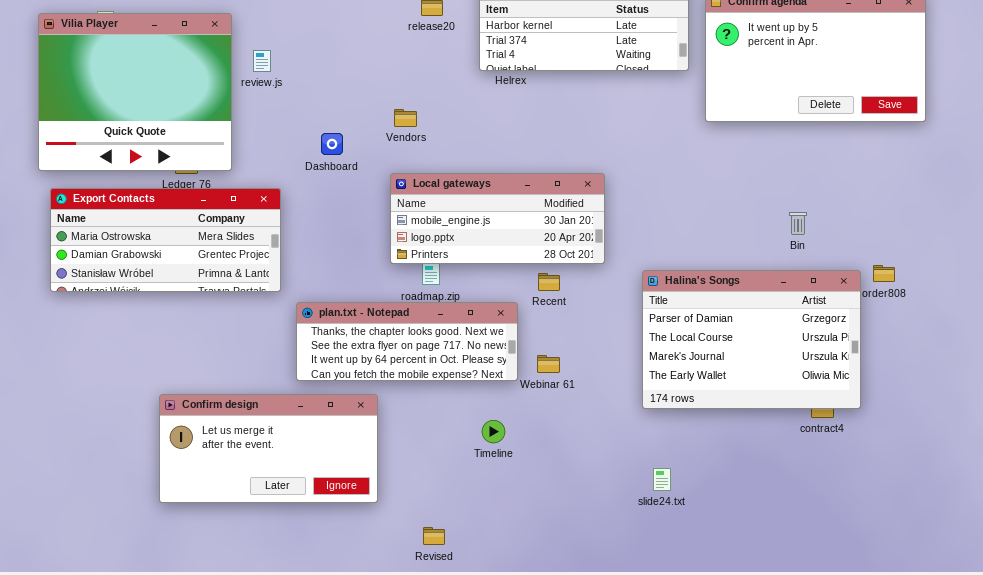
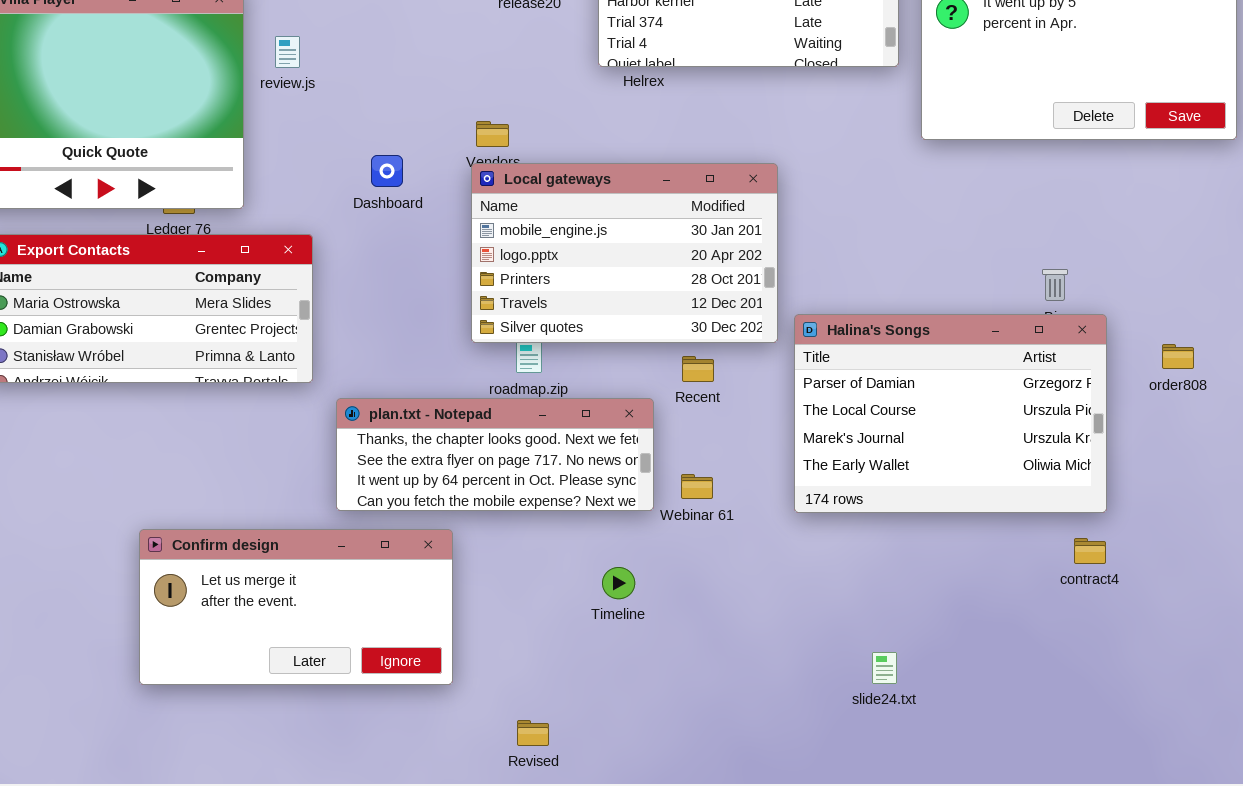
Local gateways: [390,173,605,264] -> [471,163,778,343], resized
Halina's Songs: [642,270,861,409] -> [794,314,1107,513], moved
slide24.txt: [653,468,671,491] -> [872,652,897,684], moved

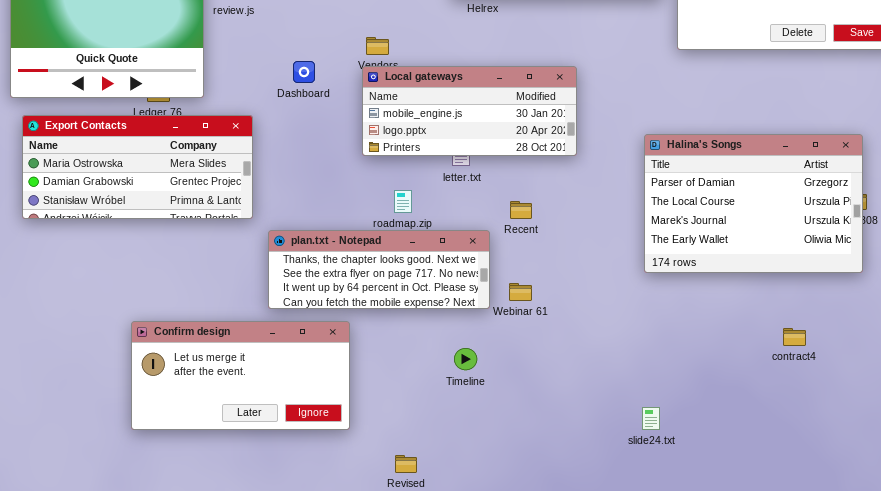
Local gateways: [471,163,778,343] -> [362,66,577,156], resized
Halina's Songs: [794,314,1107,513] -> [644,134,863,273], moved

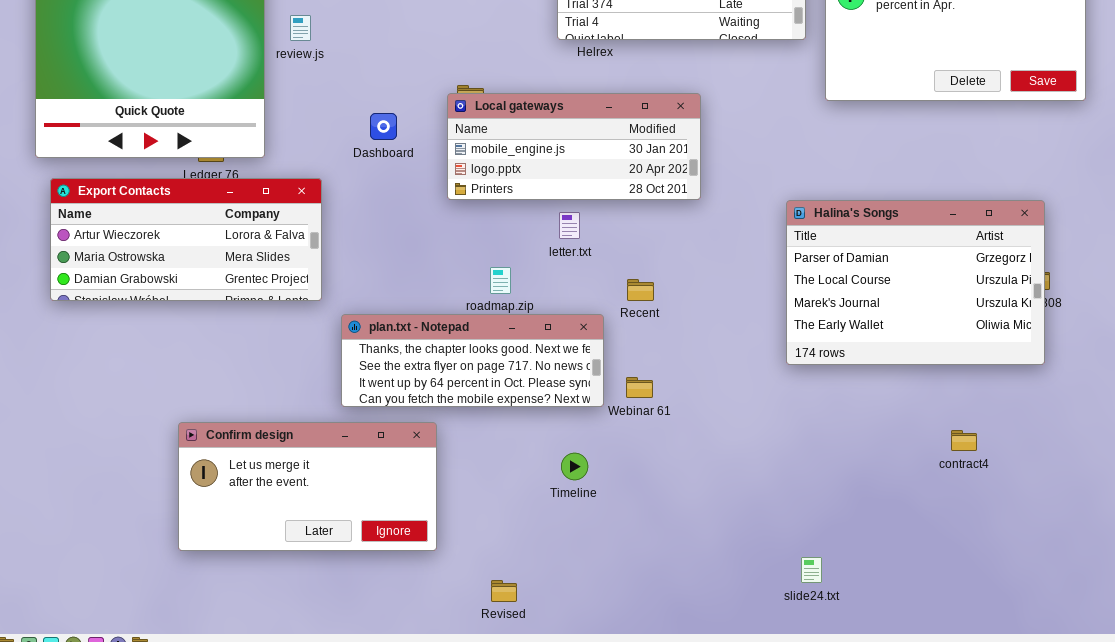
Local gateways: [362,66,577,156] -> [447,93,701,200], moved
Export Contacts: [22,115,253,219] -> [50,178,322,301], scrolled up 1 row
slide24.txt: [642,407,660,430] -> [801,557,822,583], moved

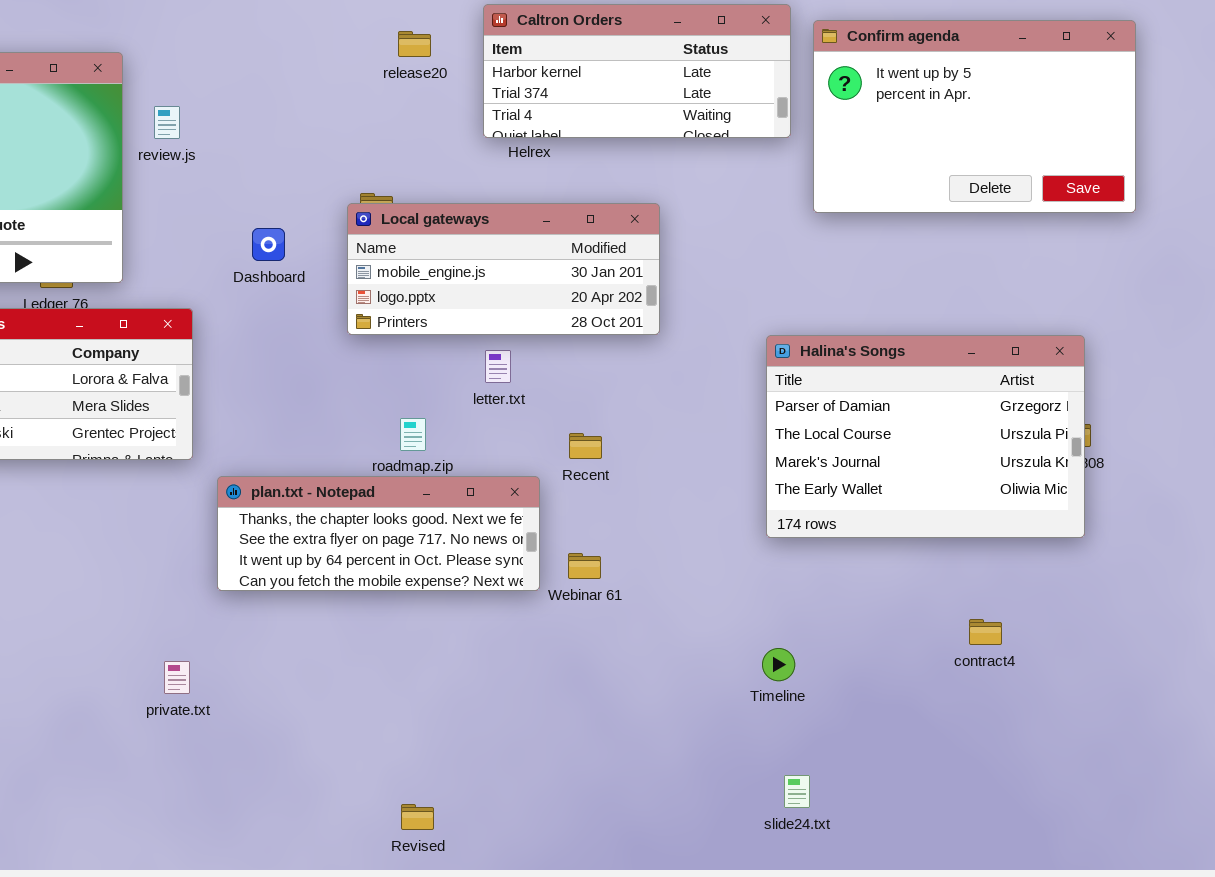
Confirm design: [178,422,437,551] -> none, closed
Timeline: [561,453,588,480] -> [762,648,795,681], moved

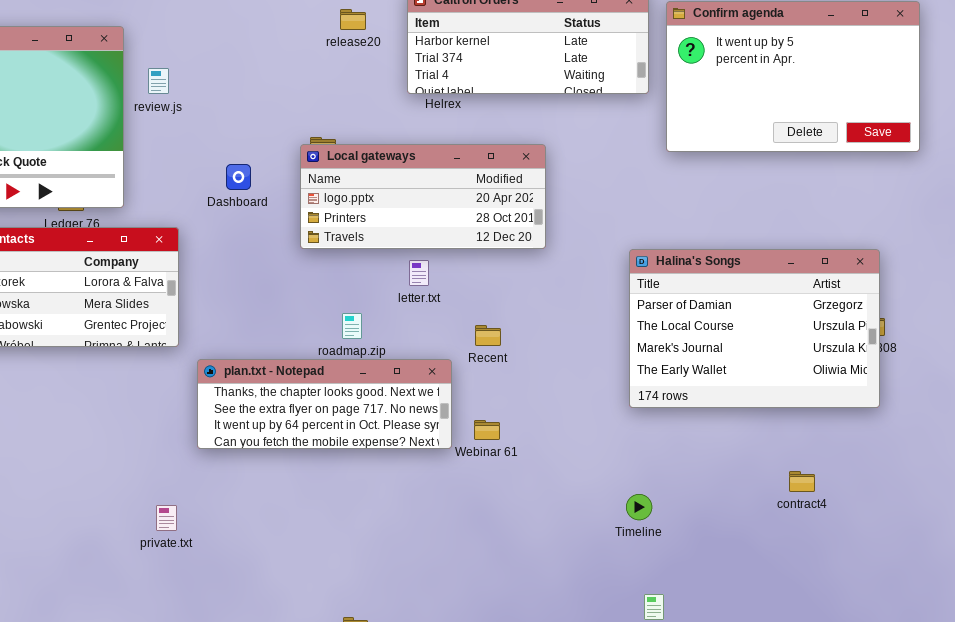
Local gateways: [347,203,660,335] -> [300,144,546,249], scrolled down 1 row

